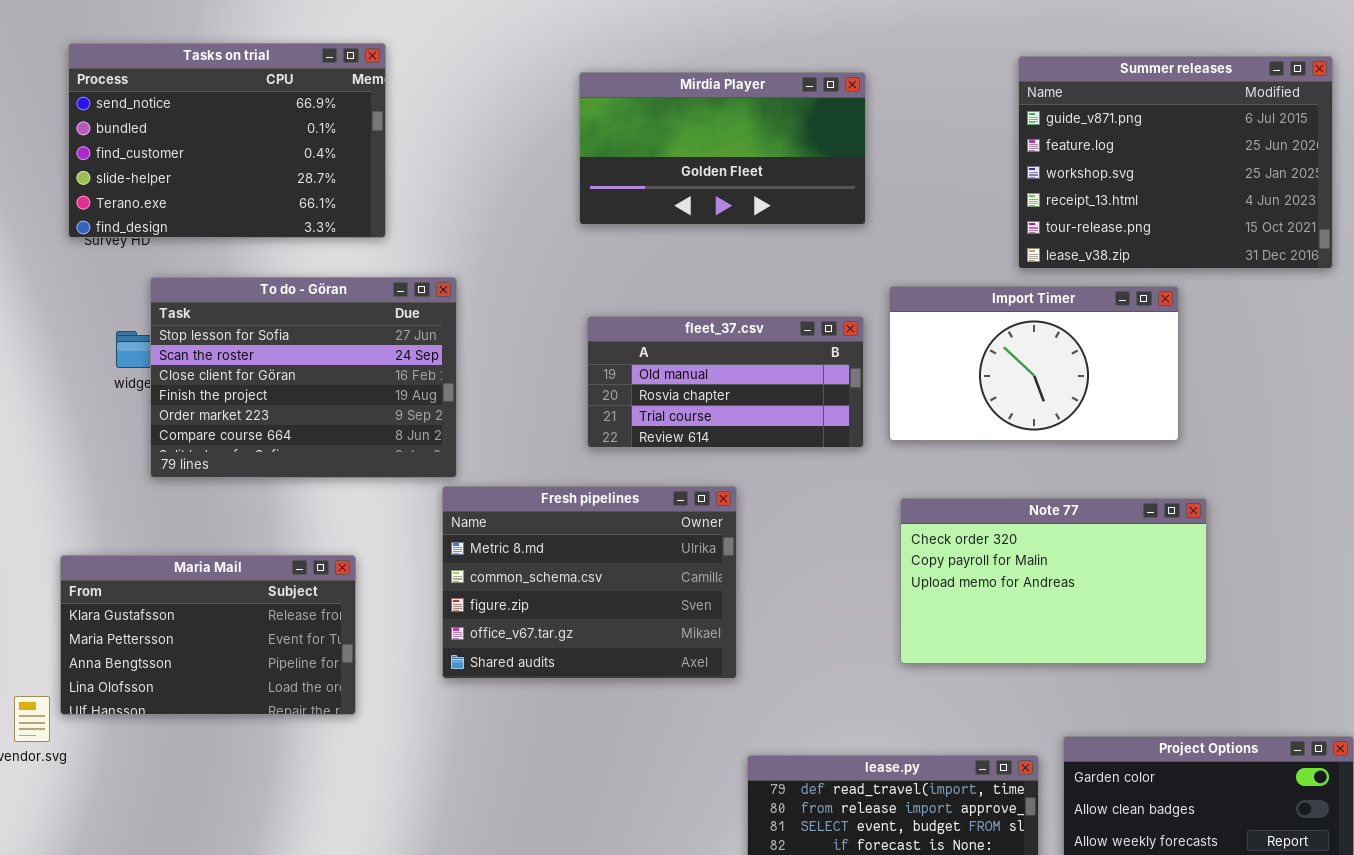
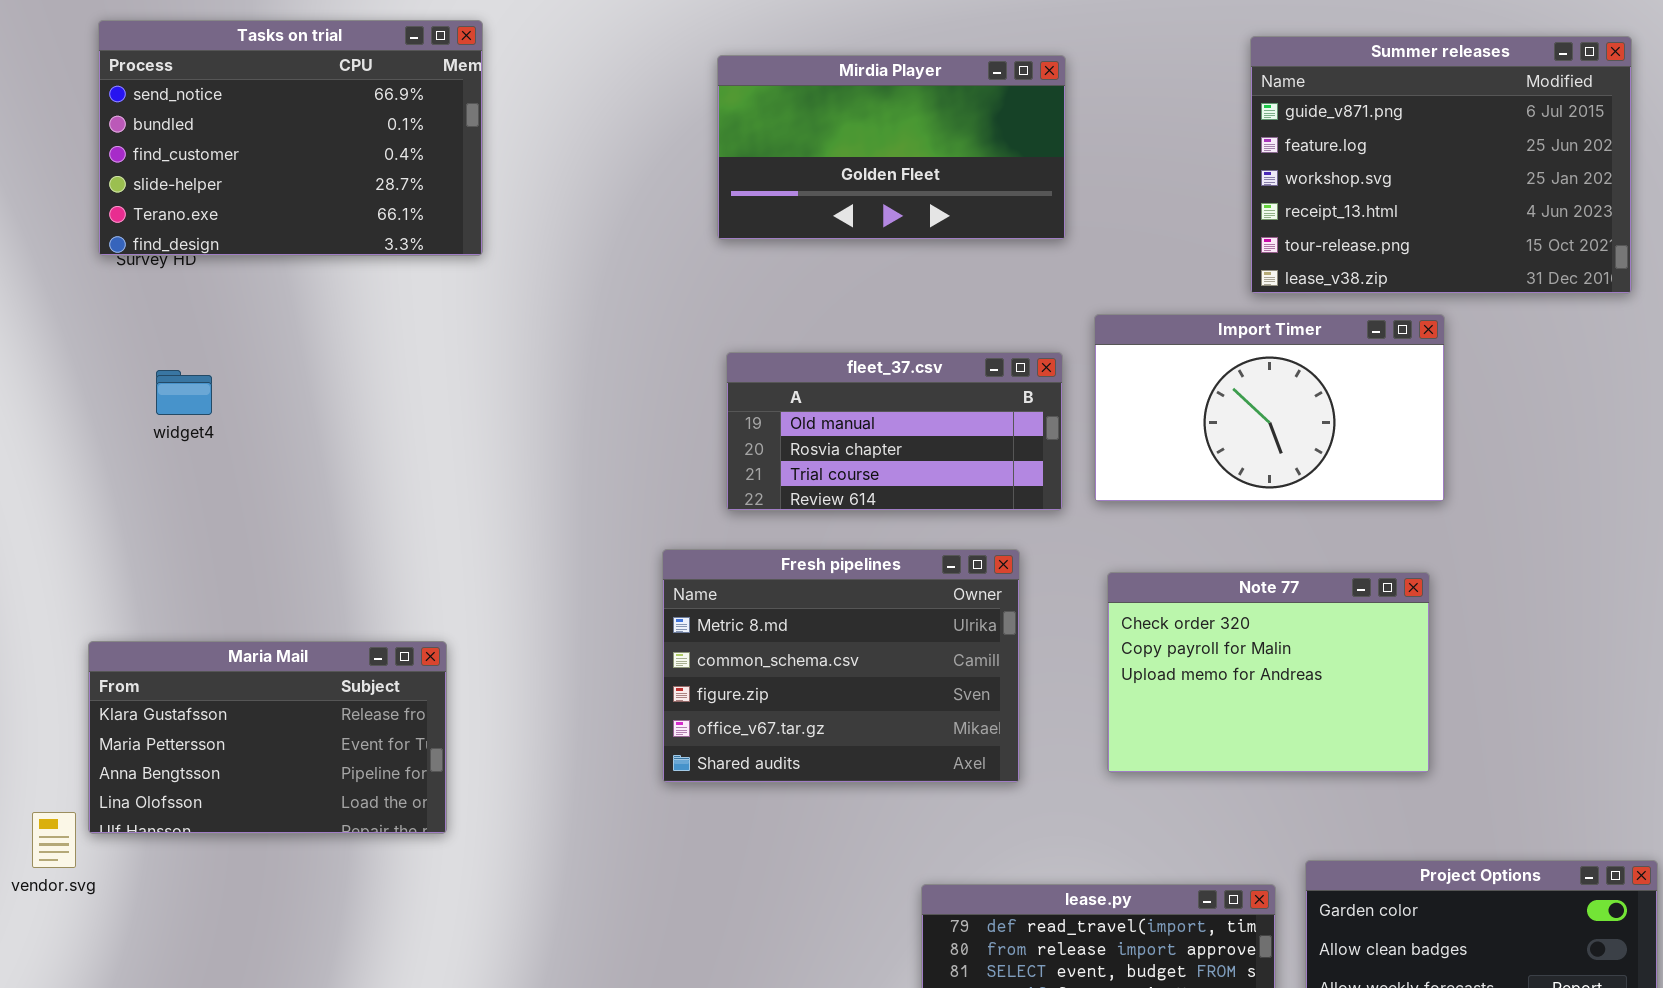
To do - Göran: [150,277,457,478] -> none, closed
Fresh pipelines: [442,486,737,679] -> [662,549,1020,783], moved
Note 77: [900,498,1207,664] -> [1107,572,1430,773], resized

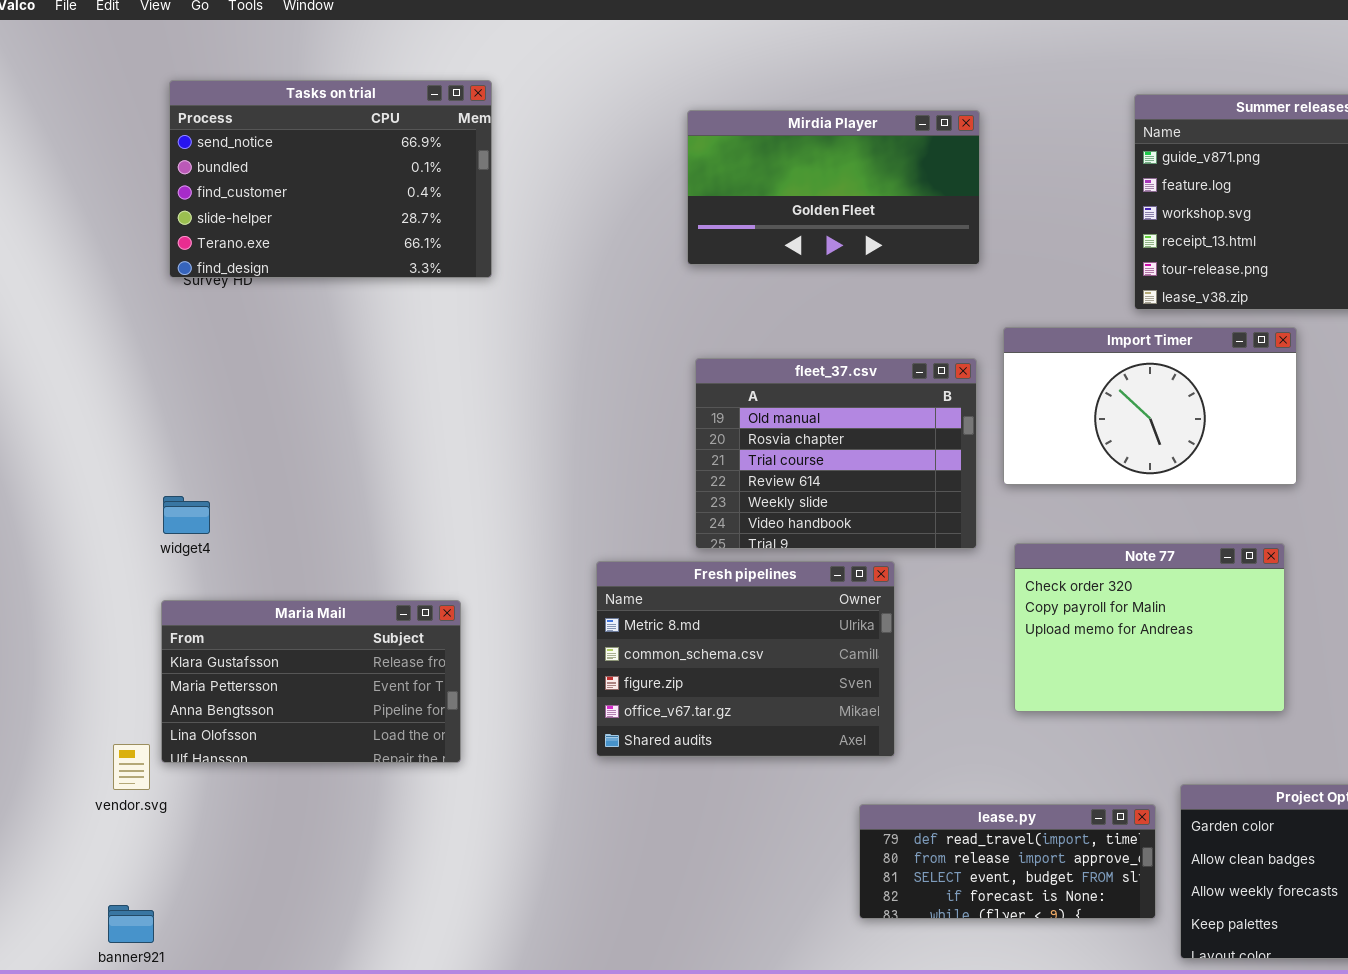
fleet_37.csv: [726,352,1063,511] -> [695,358,977,549], resized
widget4: [156,370,212,415] -> [163,496,210,534], moved
Fresh pipelines: [662,549,1020,783] -> [596,561,895,757], moved

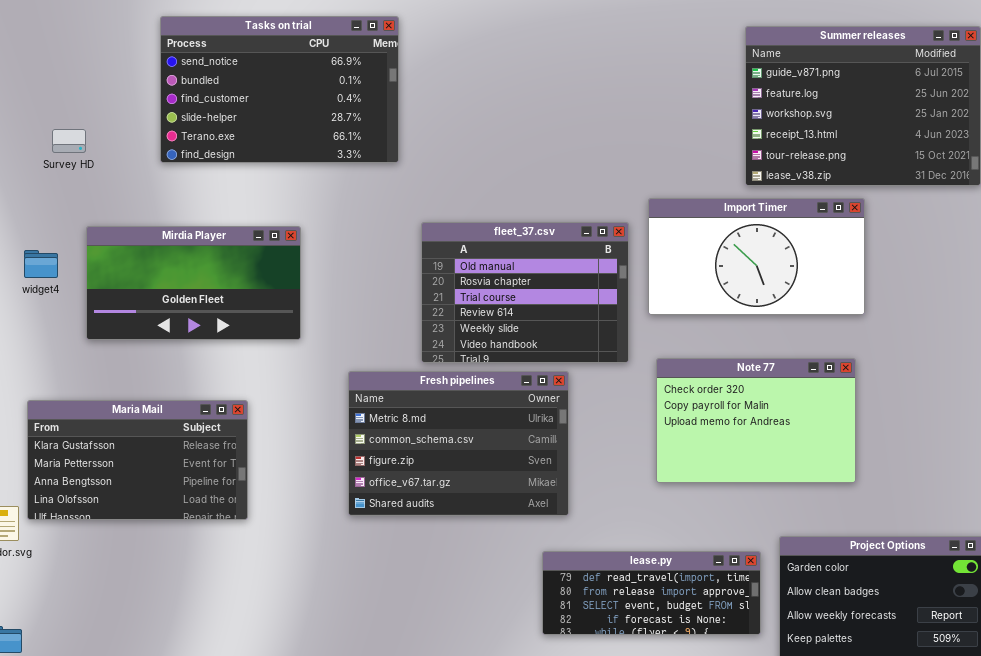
Tasks on trial: [169,80,492,278] -> [160,16,399,163], moved
Mirdia Player: [687,110,980,265] -> [86,226,301,340], moved
widget4: [163,496,210,534] -> [24,250,58,278], moved

